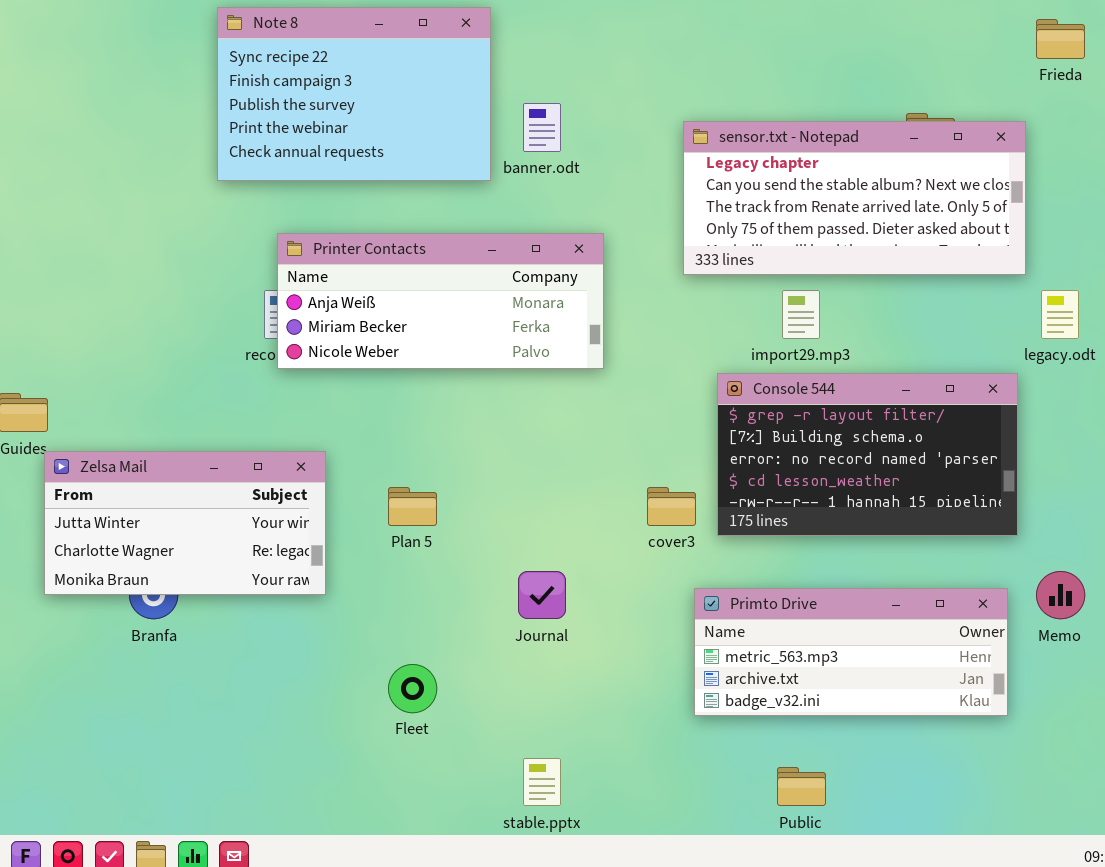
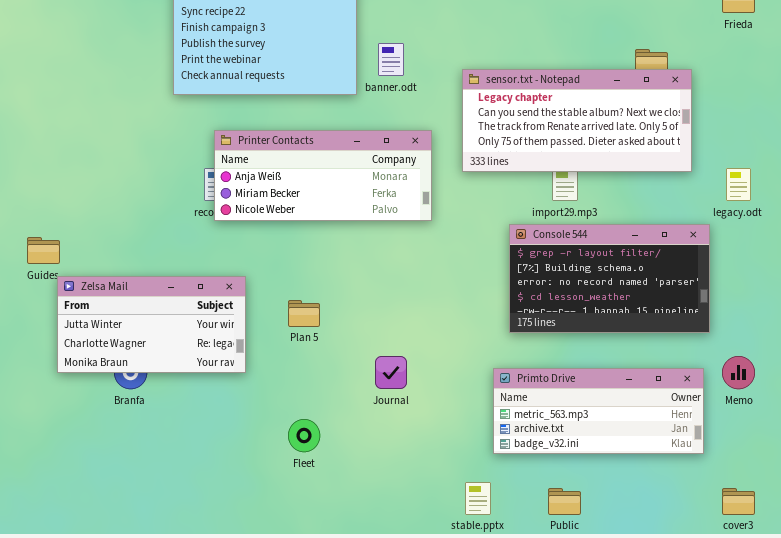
sensor.txt - Notepad: [683,121,1026,275] -> [462,69,692,172], moved
cover3: [647,487,696,526] -> [722,488,755,515], moved
stable.pptx: [523,758,561,806] -> [465,482,491,515], moved

